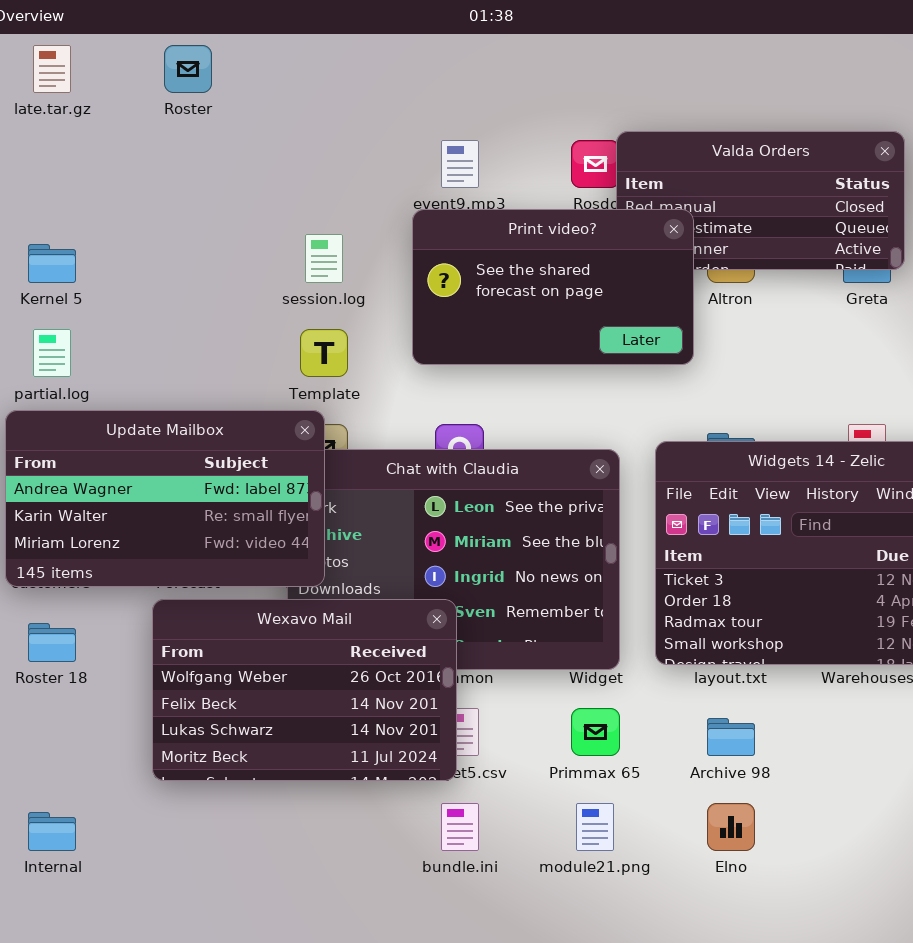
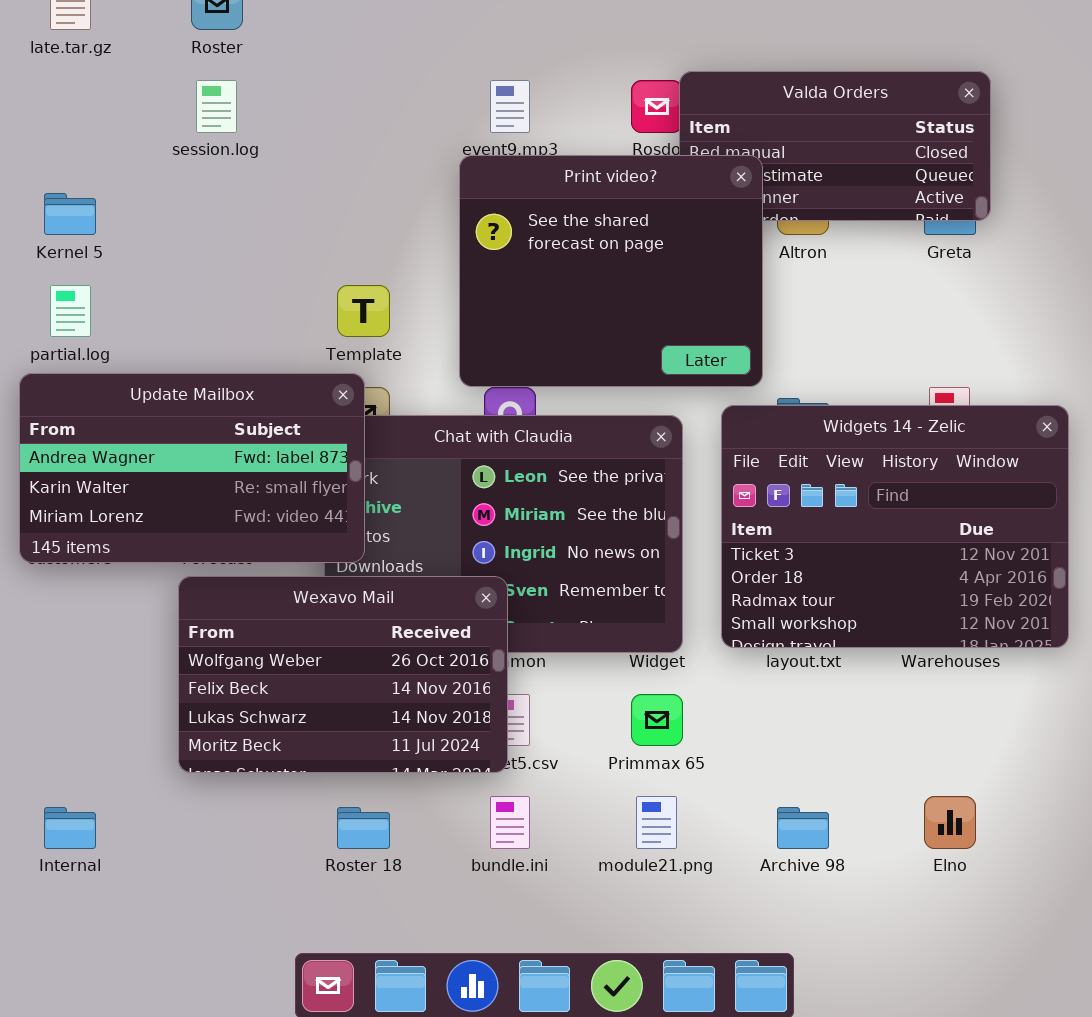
Print video?: [412,209,694,365] -> [459,155,763,387], resized
session.log: [305,234,343,283] -> [196,80,237,133], moved
Roster 18: [28,623,76,662] -> [337,807,390,849], moved
Archive 98: [707,718,755,756] -> [777,807,829,849], moved
Elno: [707,803,755,851] -> [924,796,976,849], moved

